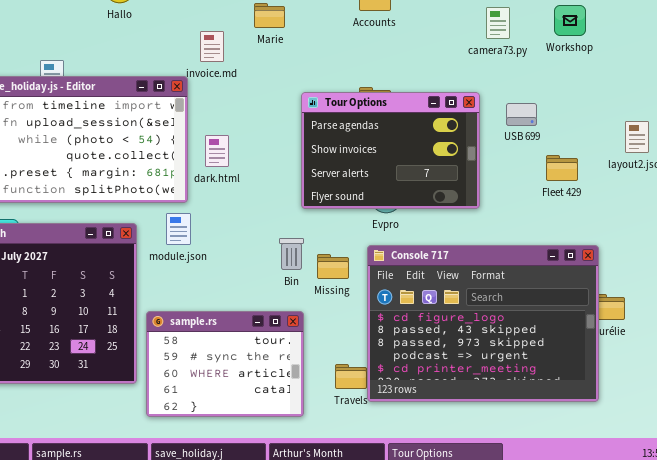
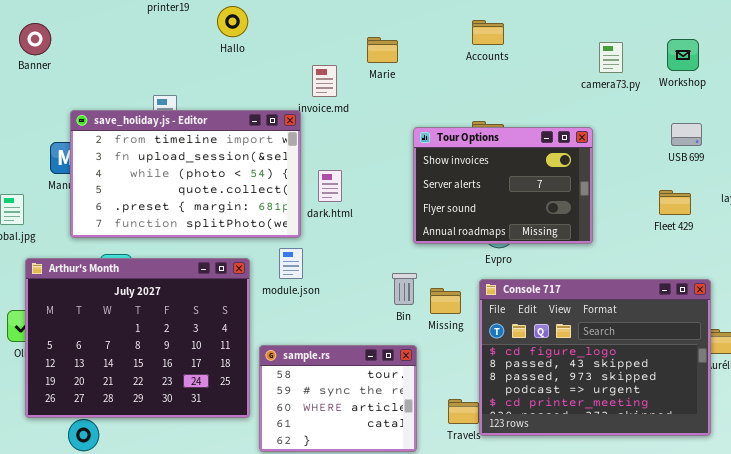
Tour Options: [301,92,480,209] -> [413,127,593,244], scrolled down 1 row
USB 699: [506,103,537,126] -> [671,123,702,146], moved

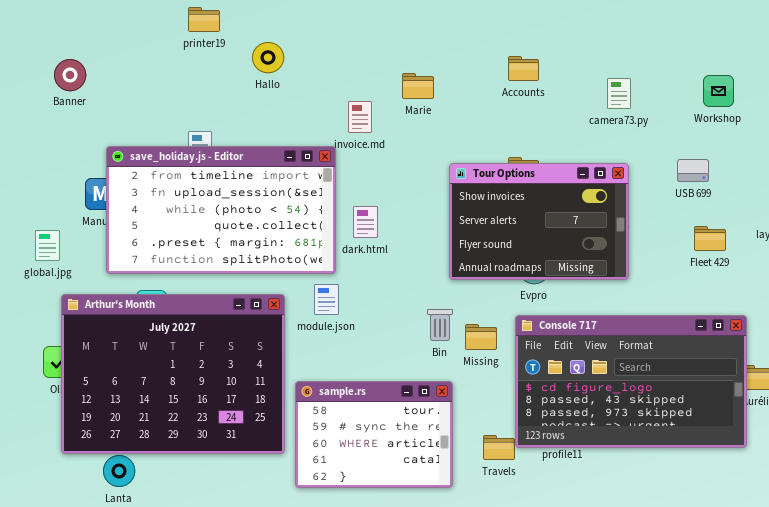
camera73.py: [599,42,623,73] -> [607,78,631,109], moved
USB 699: [671,123,702,146] -> [677,159,709,182], moved
Console 717: [479,279,711,436] -> [515,315,747,448], resized

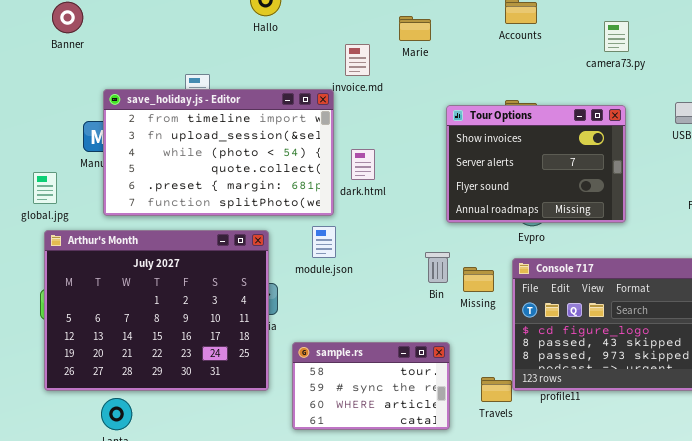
Arthur's Month: [61,294,285,454] -> [44,230,269,391], moved
sample.rs: [295,381,453,488] -> [292,342,450,430], resized

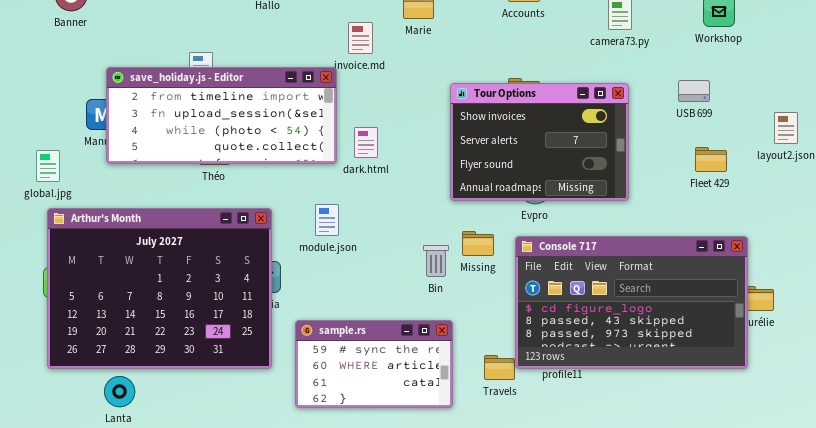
save_holiday.js - Editor: [103,89,334,216] -> [106,67,337,164], resized
Bin: [425,252,450,283] -> [423,245,449,277], moved
Missing: [463,267,494,292] -> [462,231,494,256], moved
sample.rs: [292,342,450,430] -> [295,320,453,408], scrolled down 1 row

